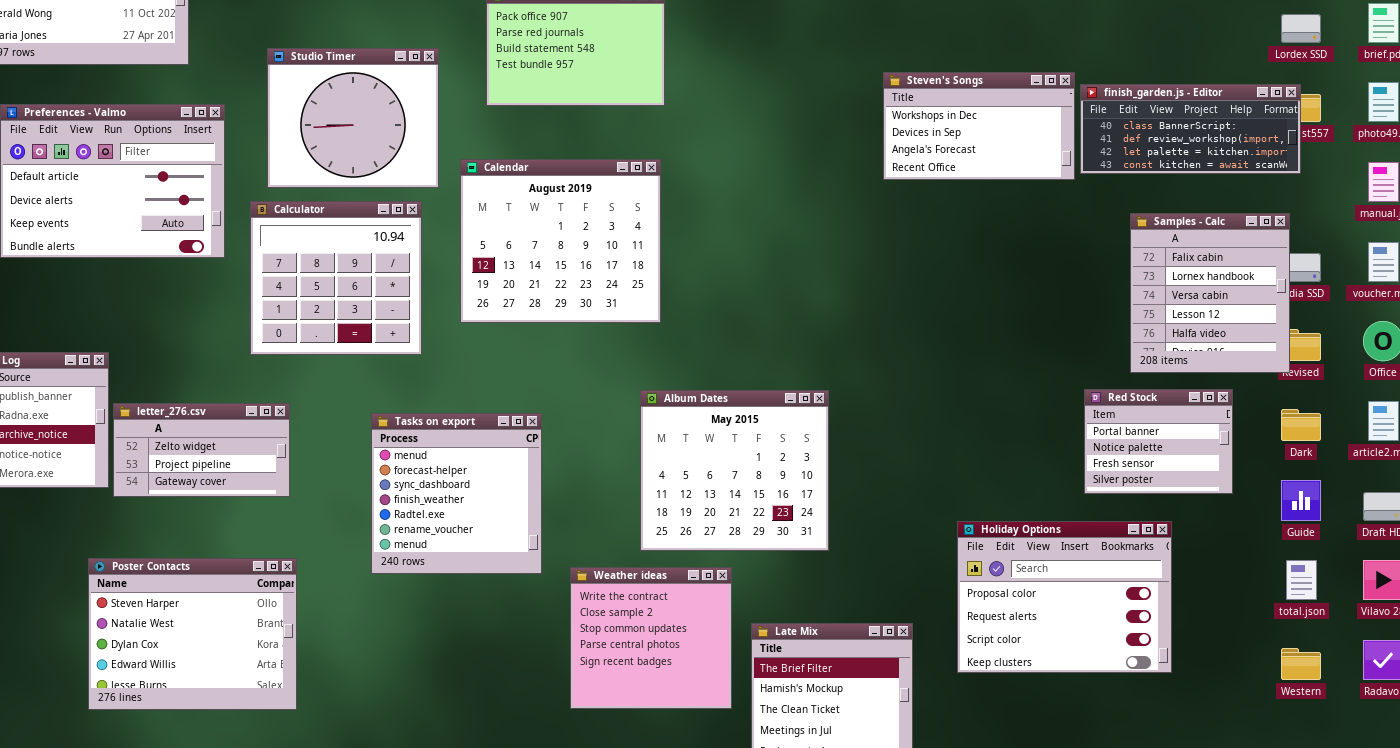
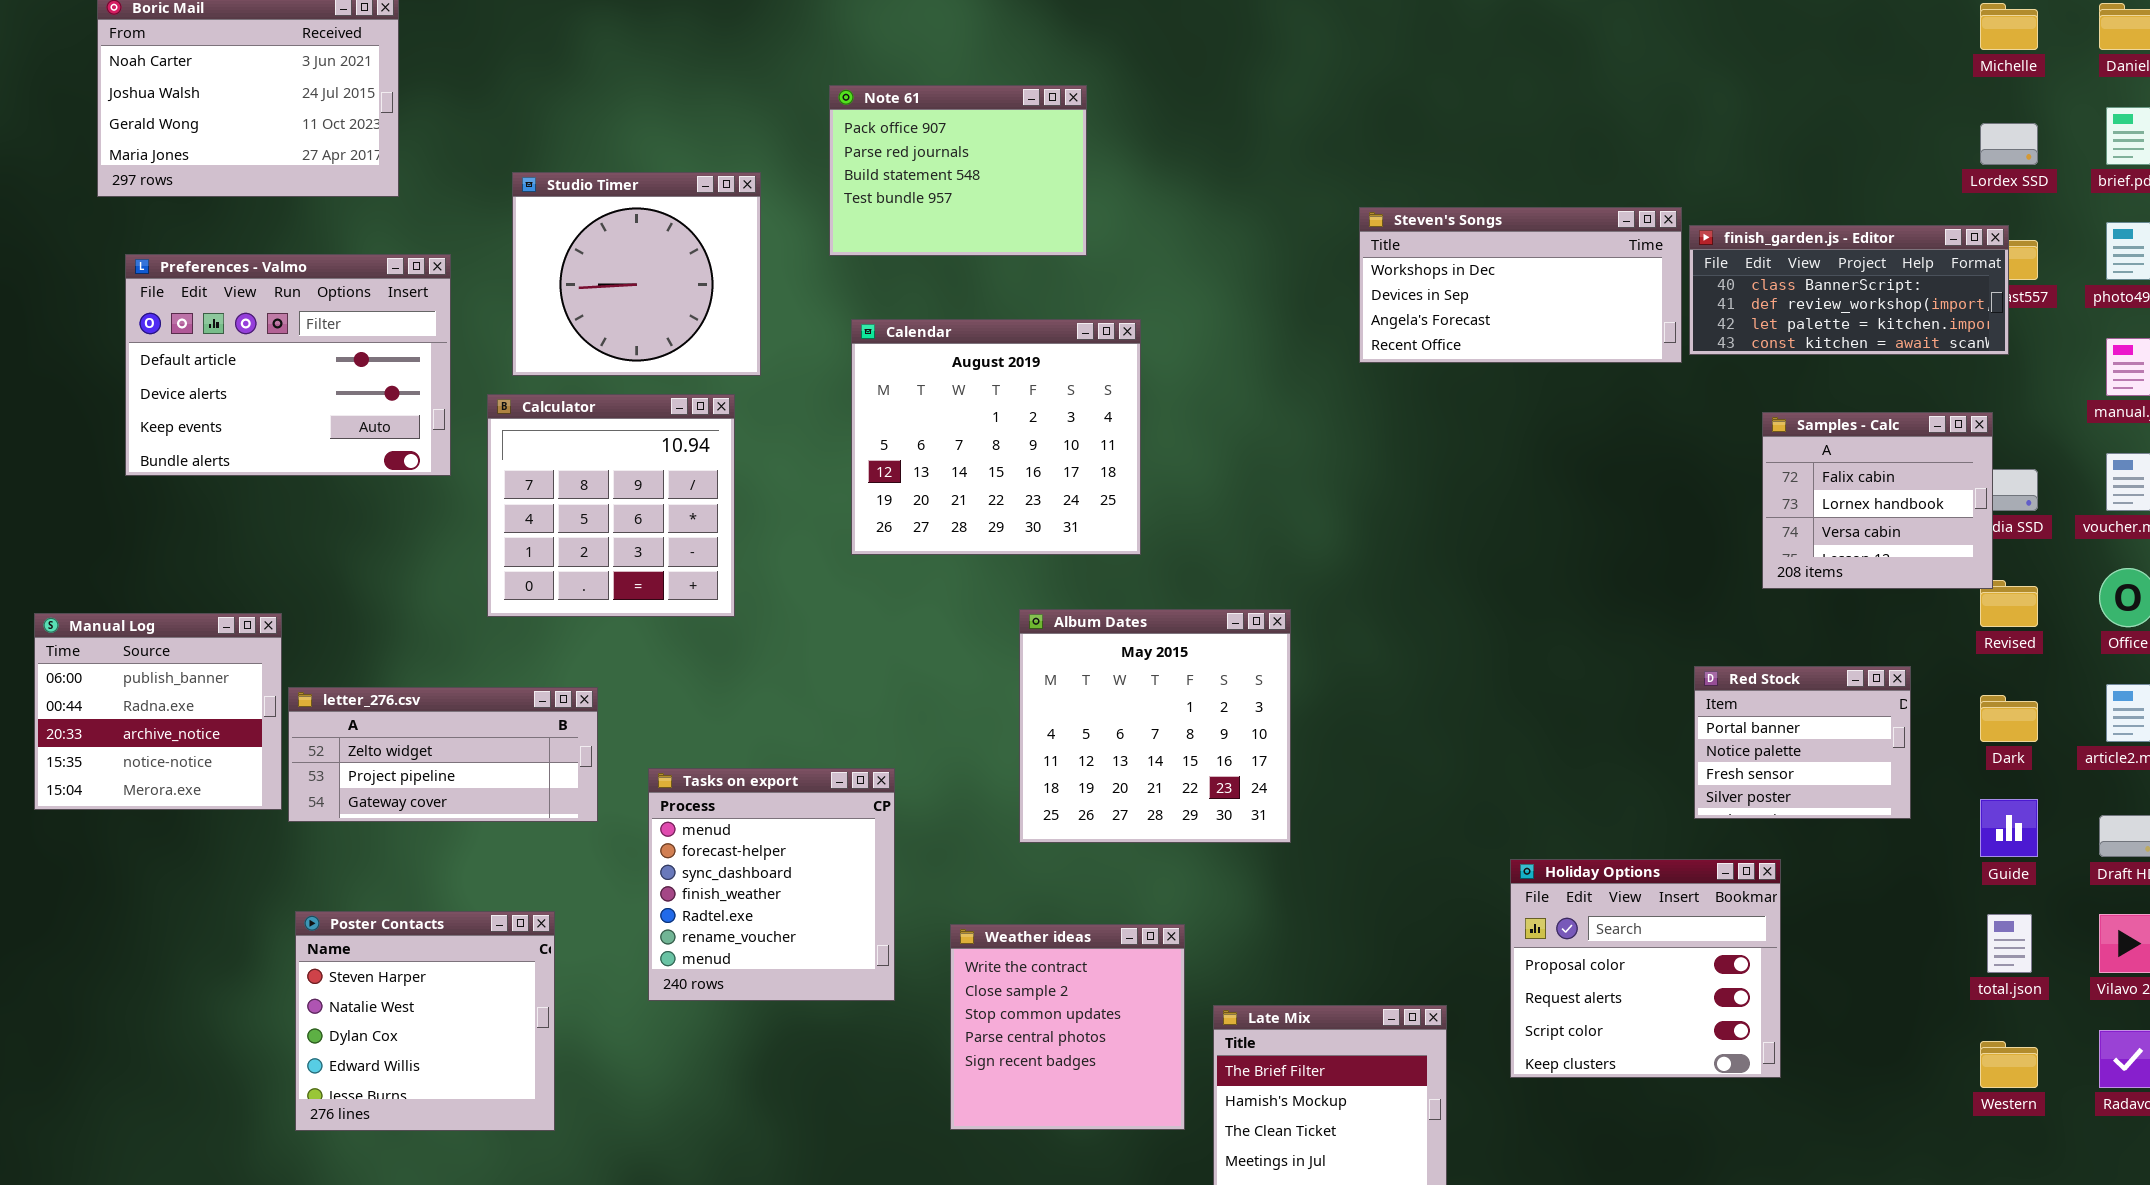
Steven's Songs: [883,72,1075,180] -> [1359,207,1682,363], resized
Calendar: [460,159,661,323] -> [851,319,1141,555], moved
Samples - Calc: [1130,213,1290,373] -> [1762,412,1993,589], resized
Album Dates: [640,390,829,551] -> [1019,609,1291,843], moved
letter_276.csv: [113,403,290,497] -> [288,687,598,822], resized
Tasks on export: [371,413,542,574] -> [648,768,895,1001], moved
Holiday Options: [957,521,1172,673] -> [1510,859,1781,1078], resized
Poster Contacts: [88,558,297,710] -> [295,911,555,1131], resized

